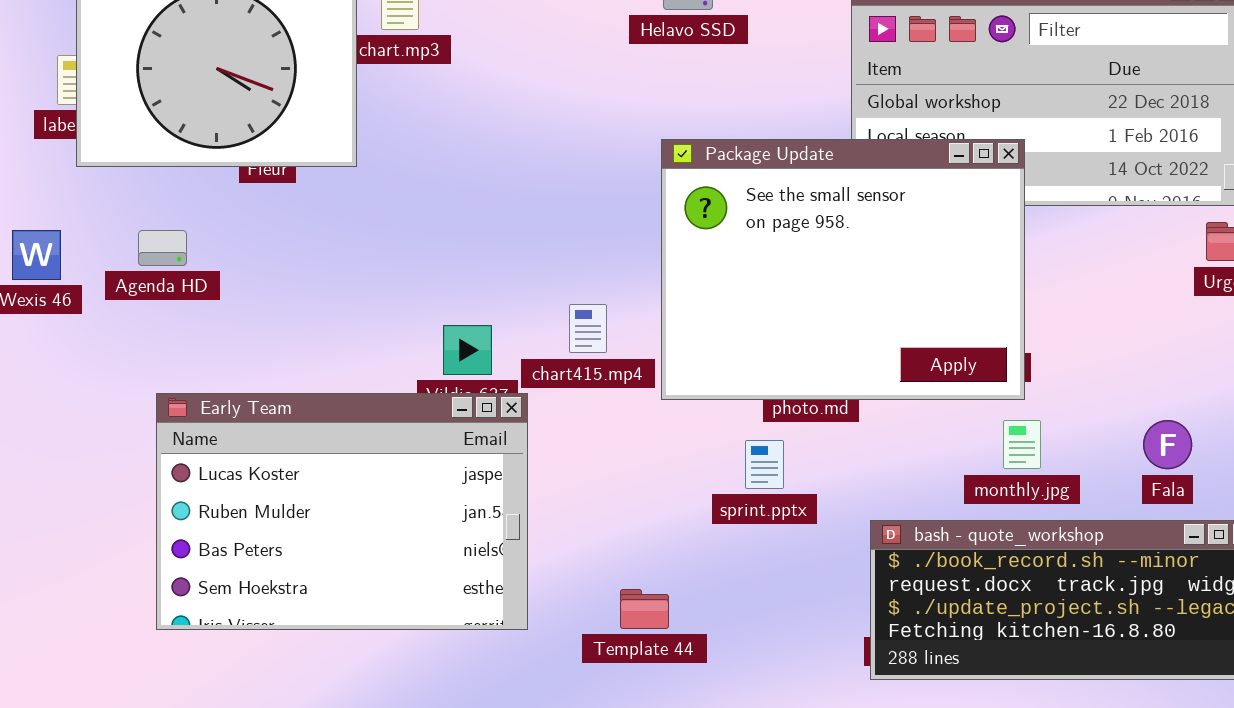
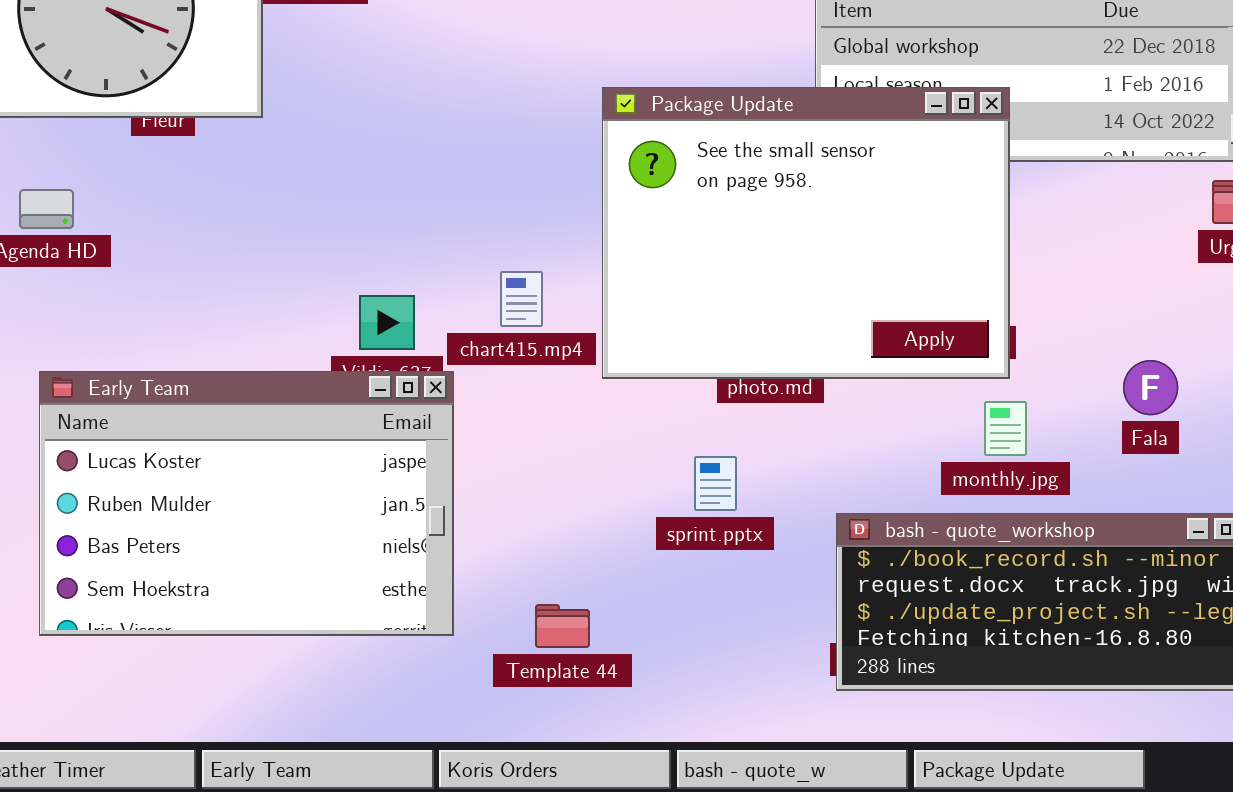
Fala: [1143,420,1192,469] -> [1123,360,1178,415], moved
sprint.pptx: [745,440,784,489] -> [694,456,737,511], moved
Template 44: [620,589,669,629] -> [535,604,590,648], moved

